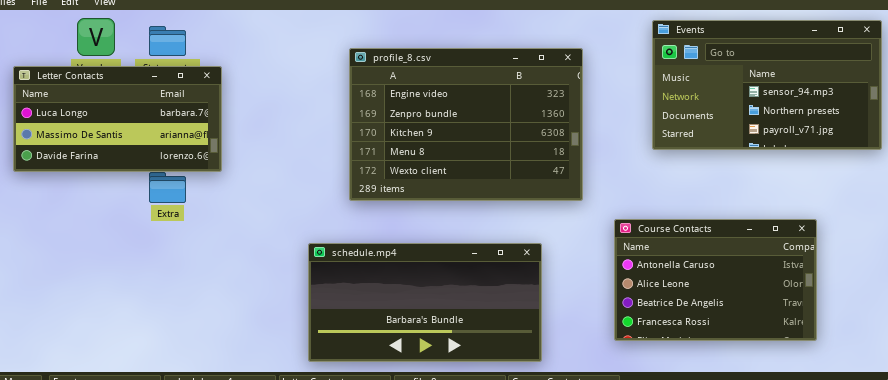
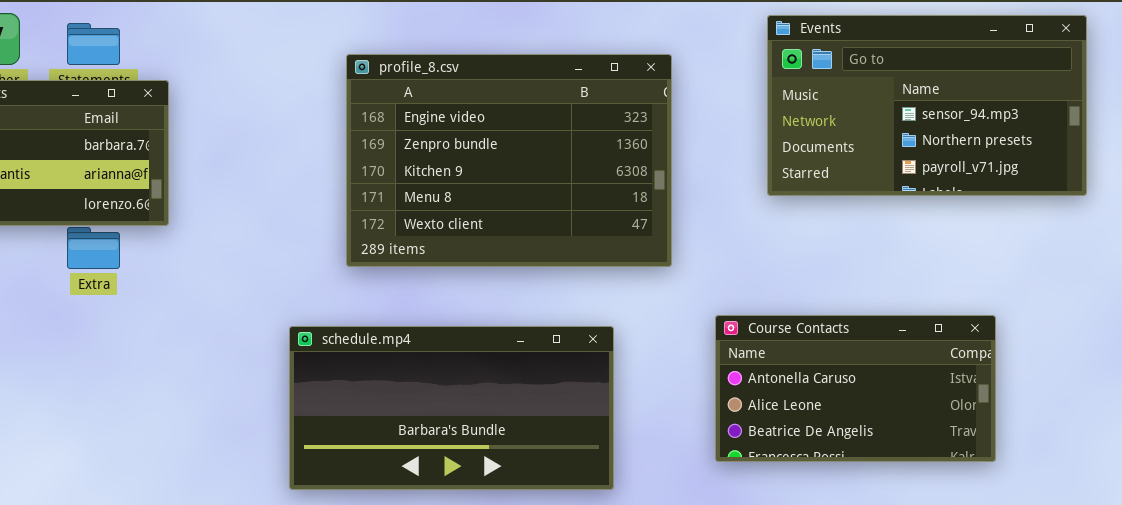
Course Contacts: [614,219,817,341] -> [715,315,996,462], resized

